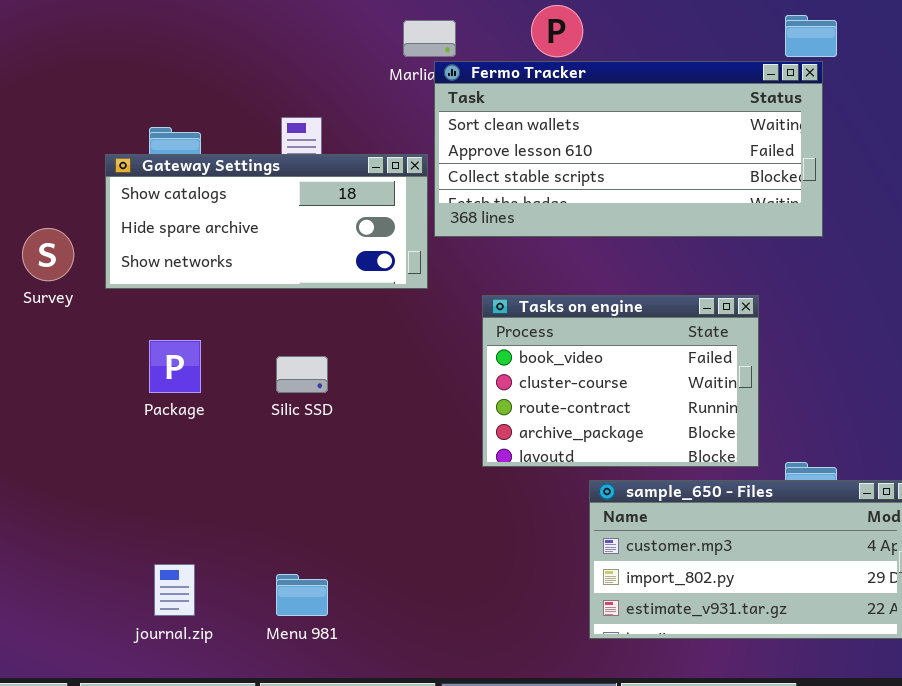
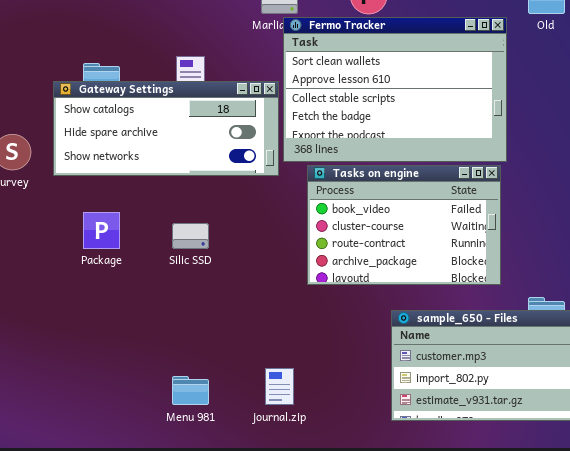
Fermo Tracker: [434,61,823,237] -> [283,17,507,162], resized
Tasks on engine: [482,295,759,467] -> [307,165,501,285], moved
journal.zip: [154,564,195,616] -> [265,368,294,405], moved

